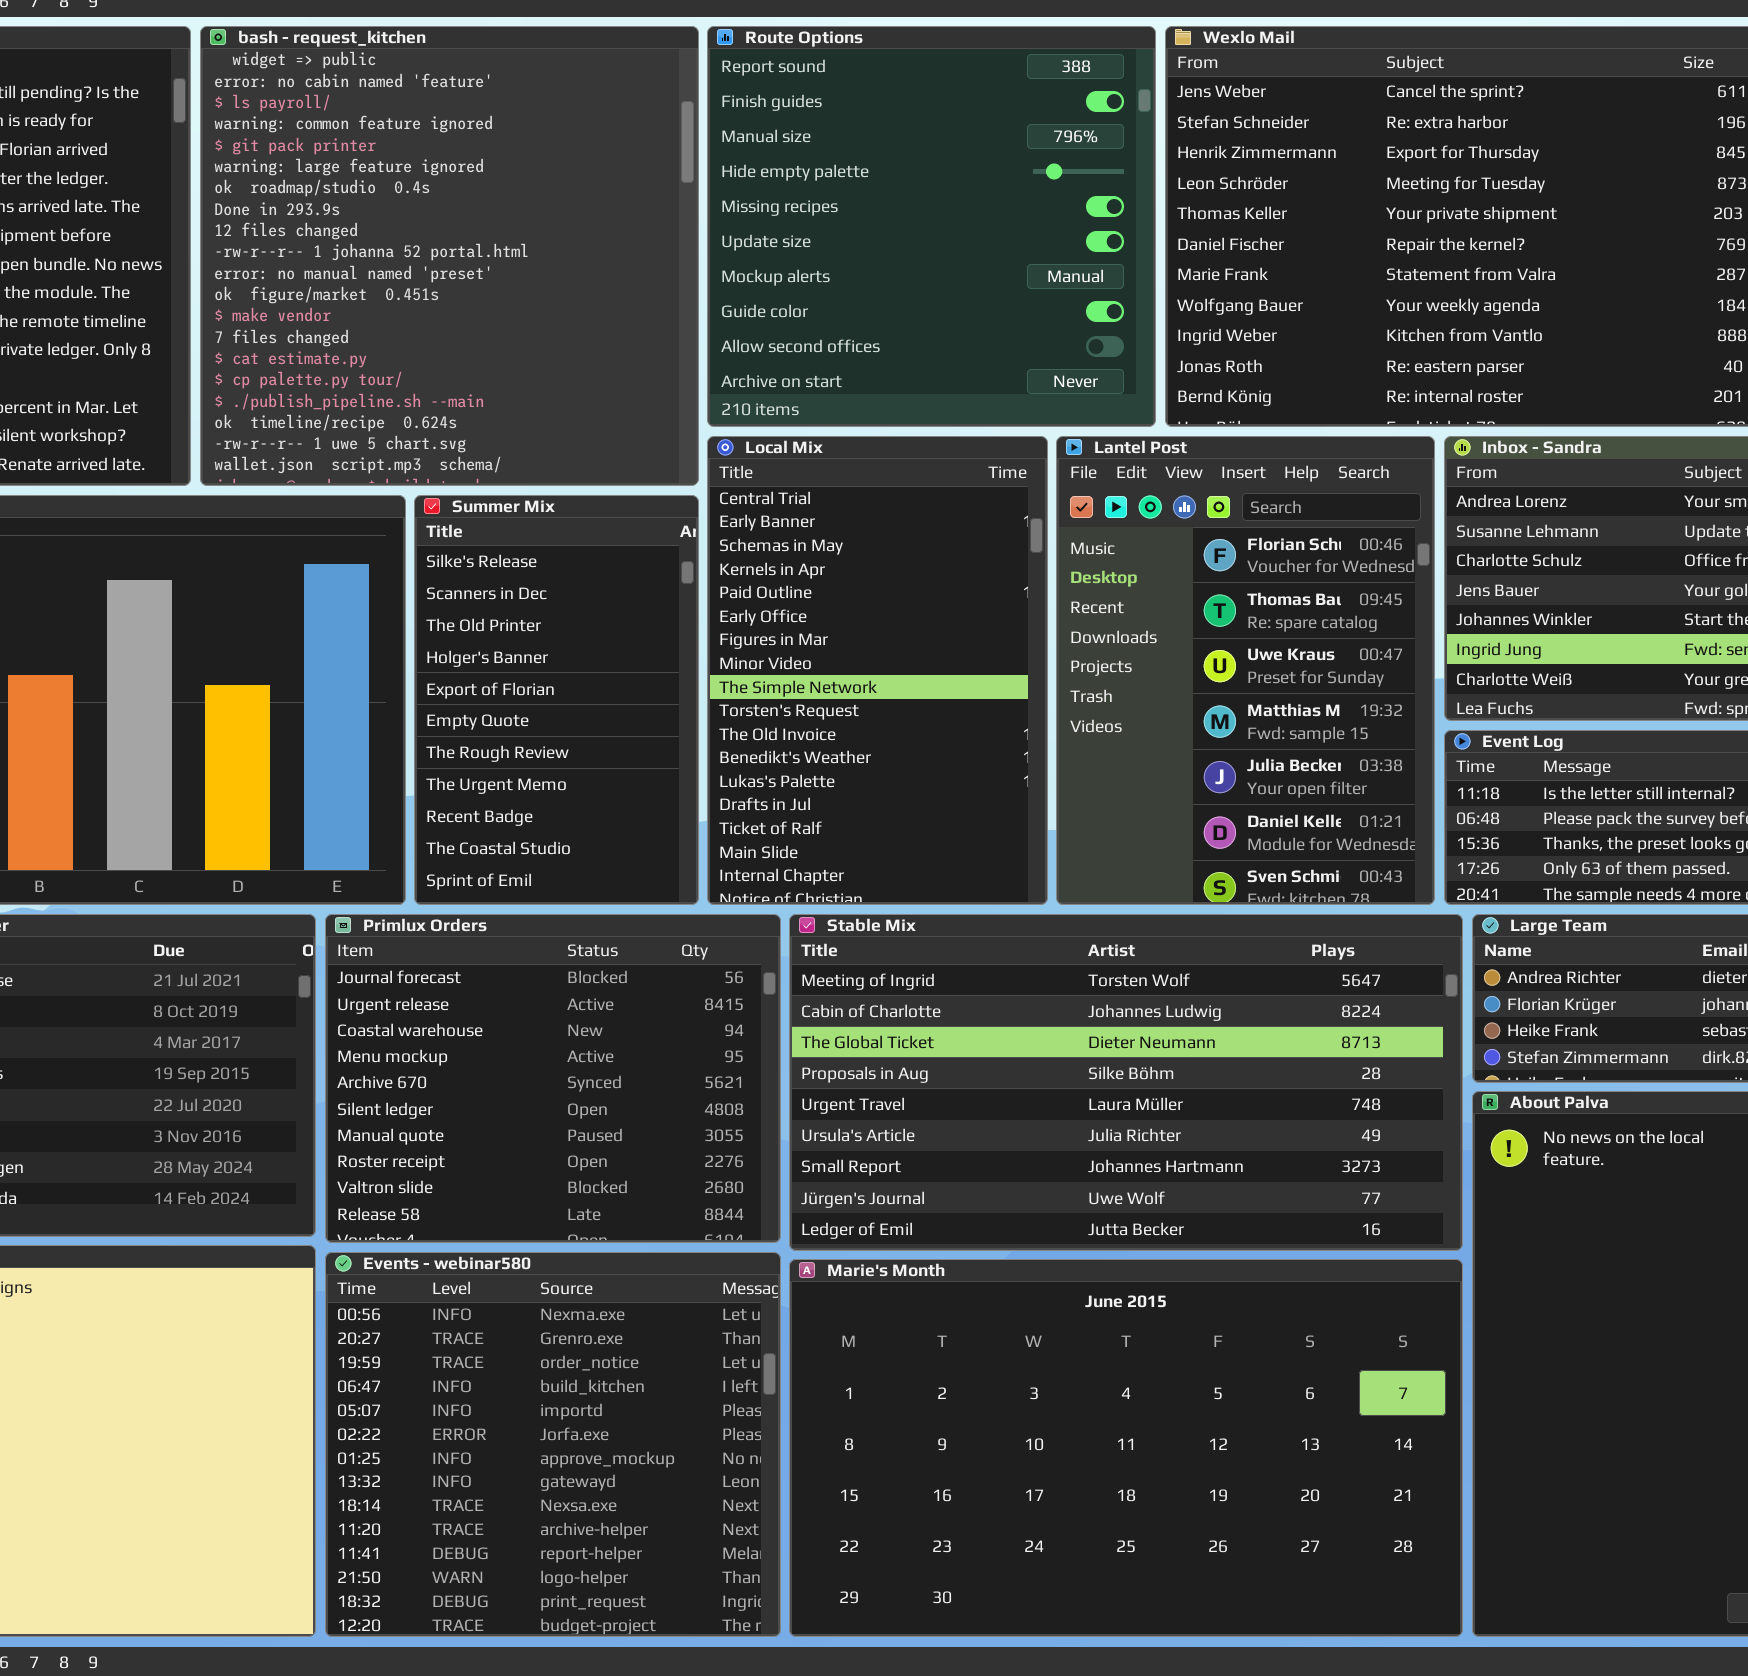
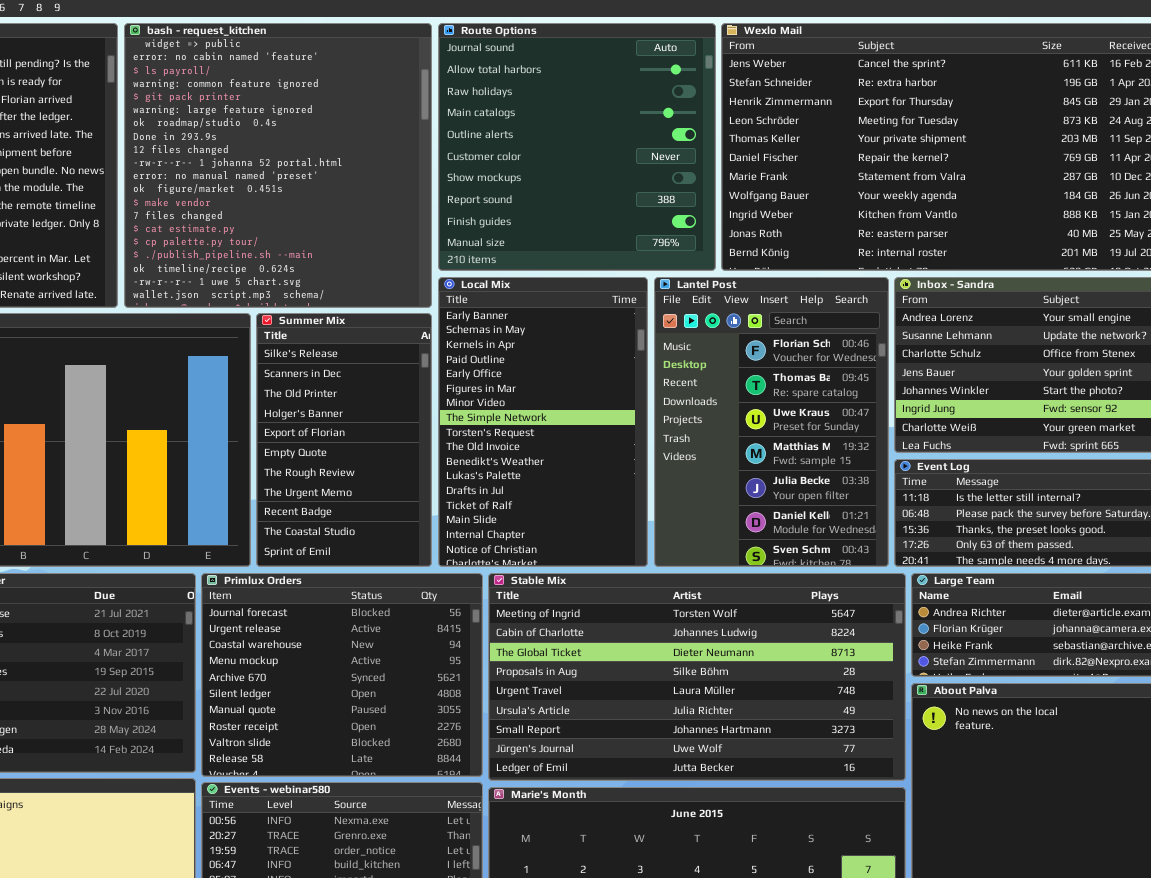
Route Options: [707,26,1156,427] -> [438,23,716,271], scrolled up 7 rows
Local Mix: [707,436,1048,905] -> [438,277,648,567], scrolled down 1 row

